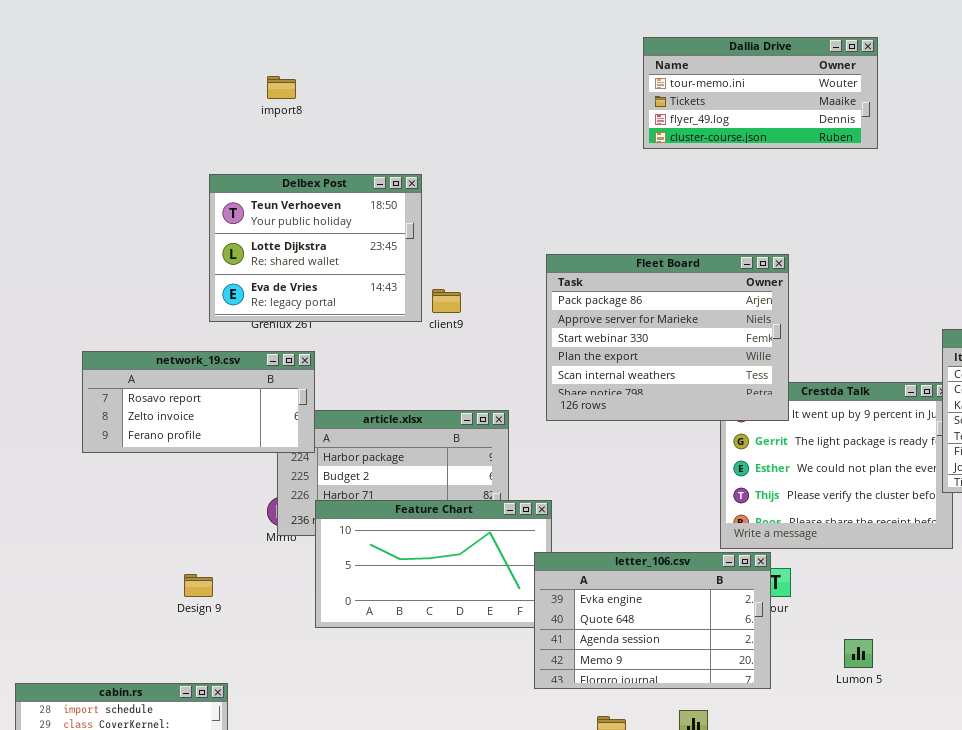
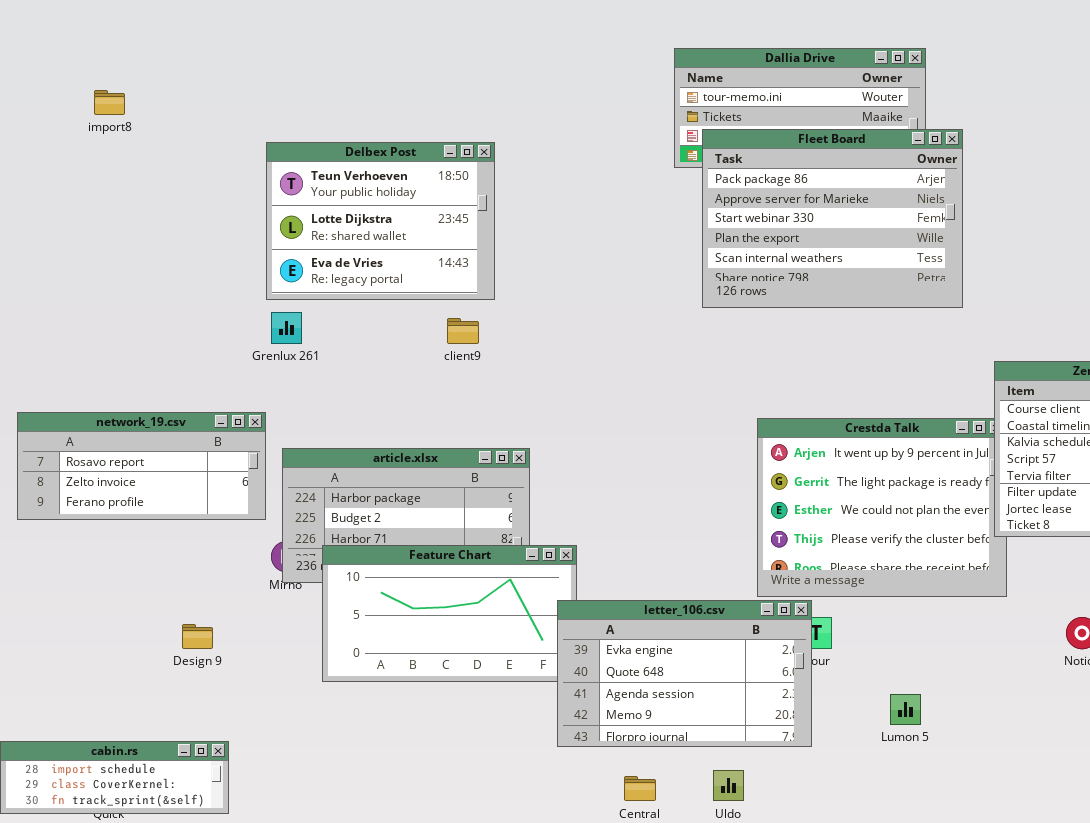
import8: [267,76,296,99] -> [94,90,125,115], moved
Delbex Post: [209,174,422,322] -> [266,142,495,300], moved
Fleet Board: [546,254,789,421] -> [702,129,963,308], moved
network_19.csv: [82,351,315,453] -> [17,412,266,520], moved

